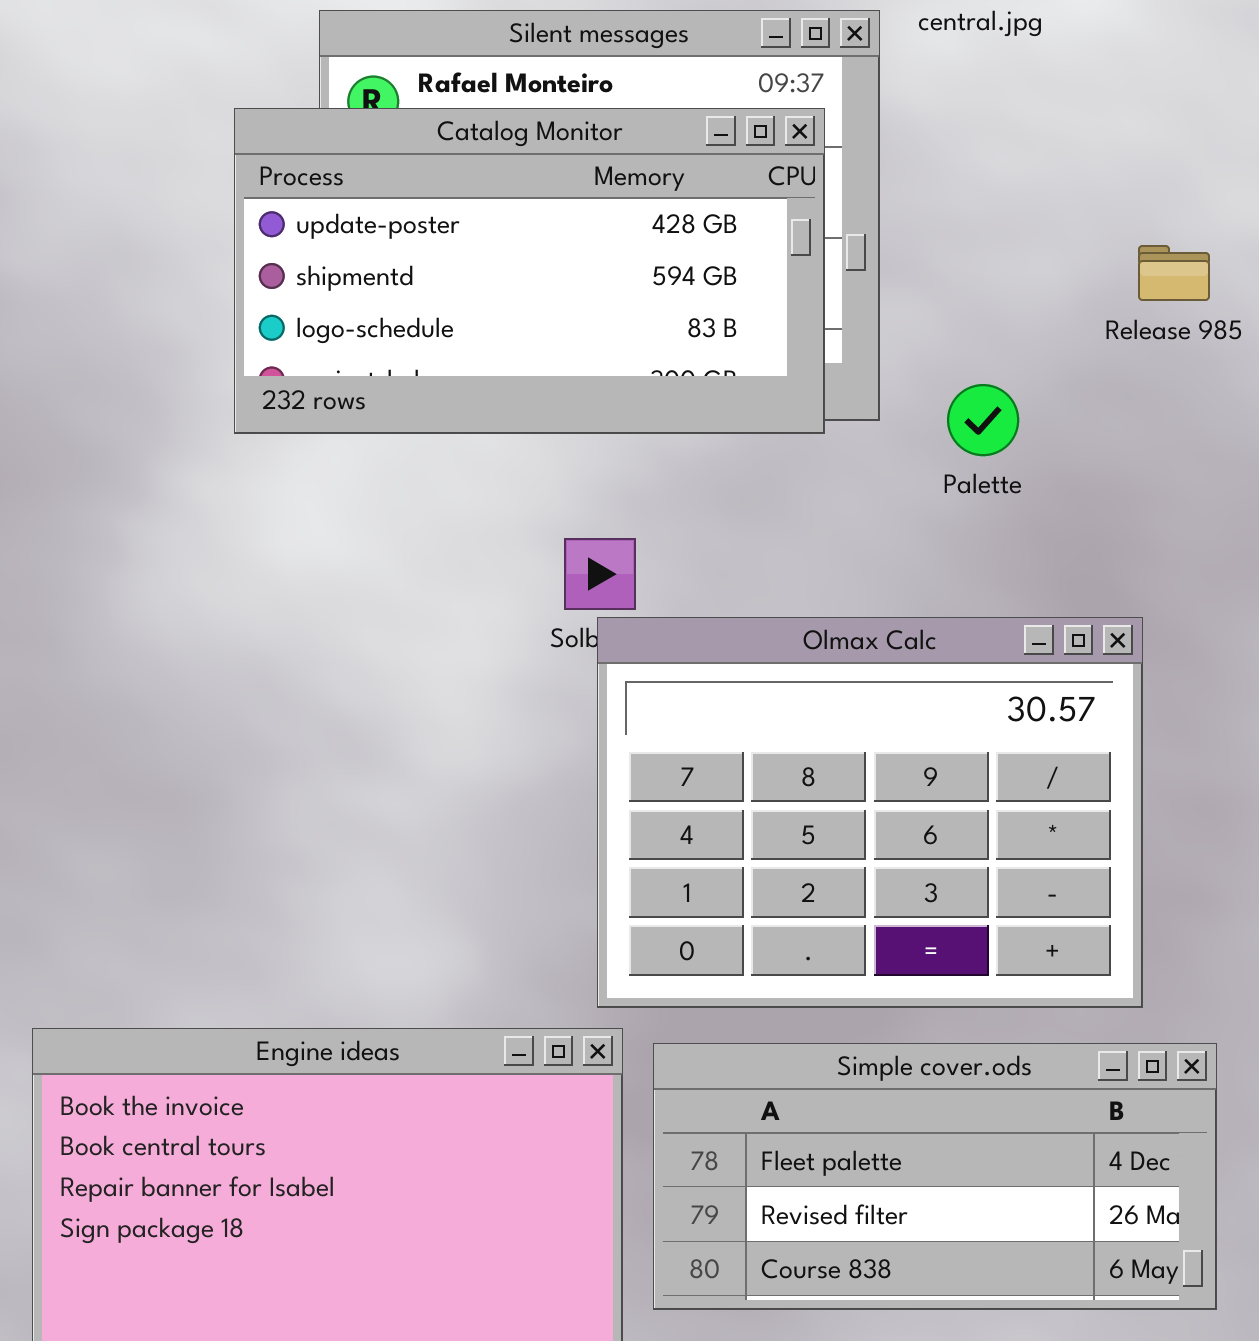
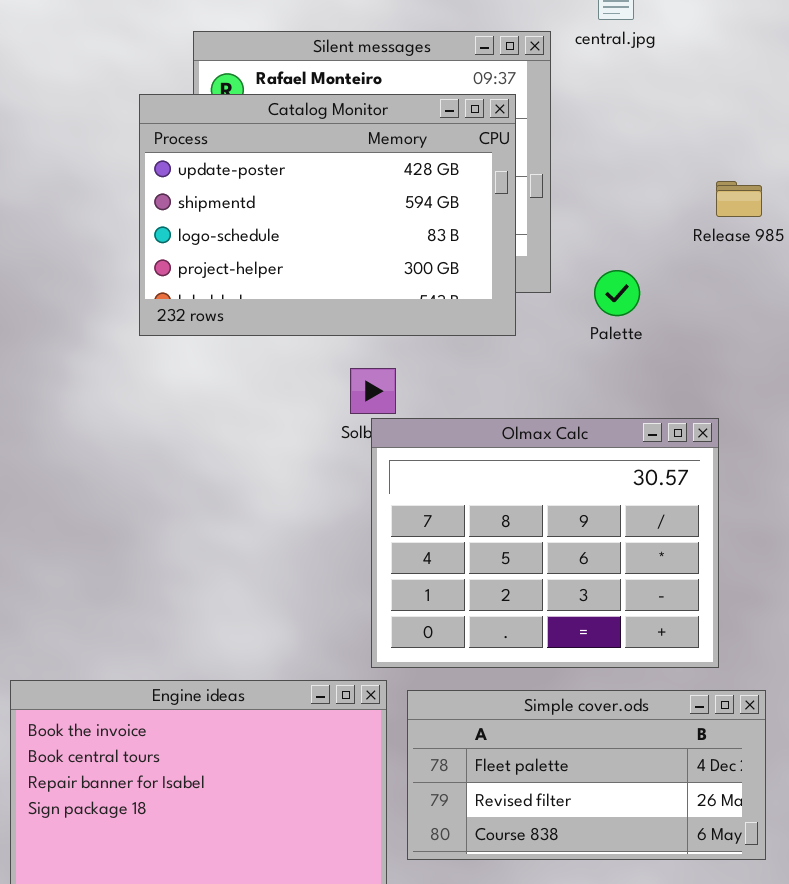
Catalog Monitor: [234,108,825,434] -> [139,94,516,336], resized

